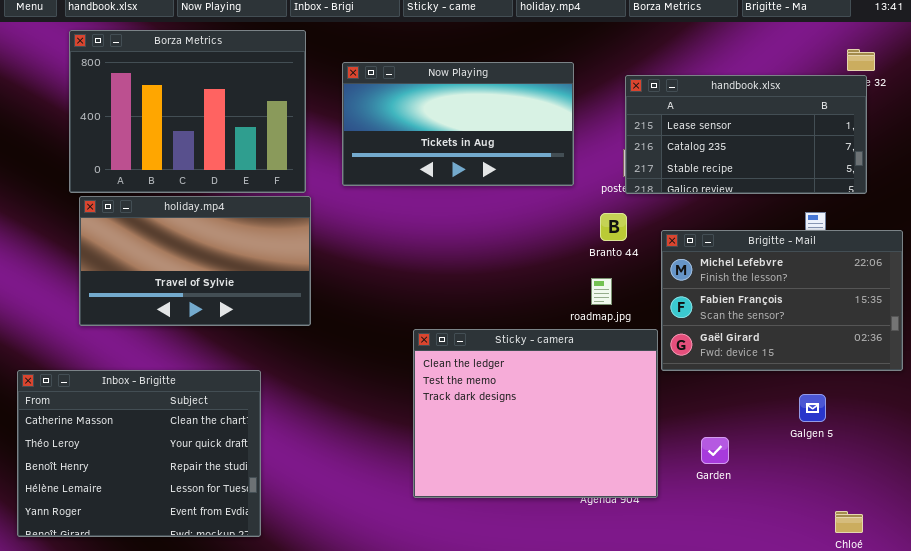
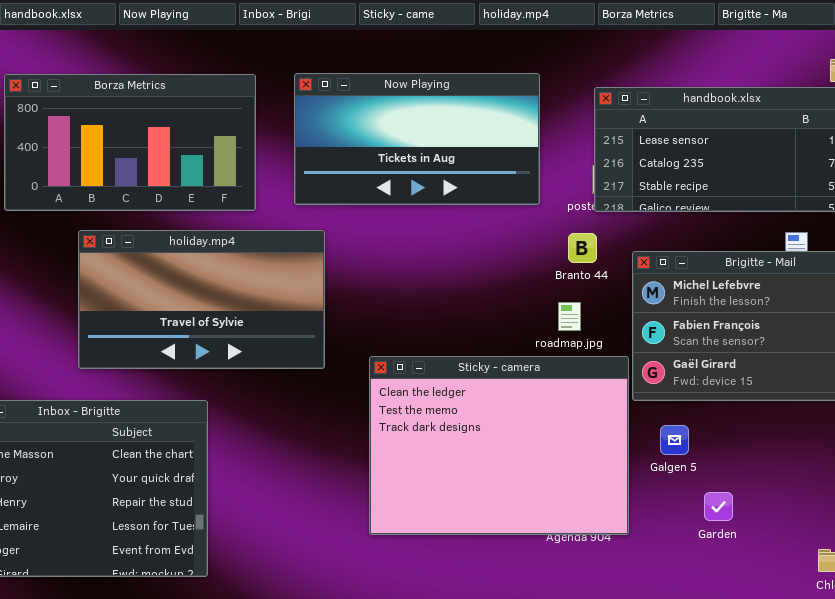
Borza Metrics: [69,30,306,193] -> [4,74,256,211], resized
holiday.mp4: [79,196,311,326] -> [78,230,325,369], moved
Galgen 5: [799,394,826,422] -> [660,425,689,455], moved
Garden: [701,437,729,464] -> [704,492,733,521], moved

